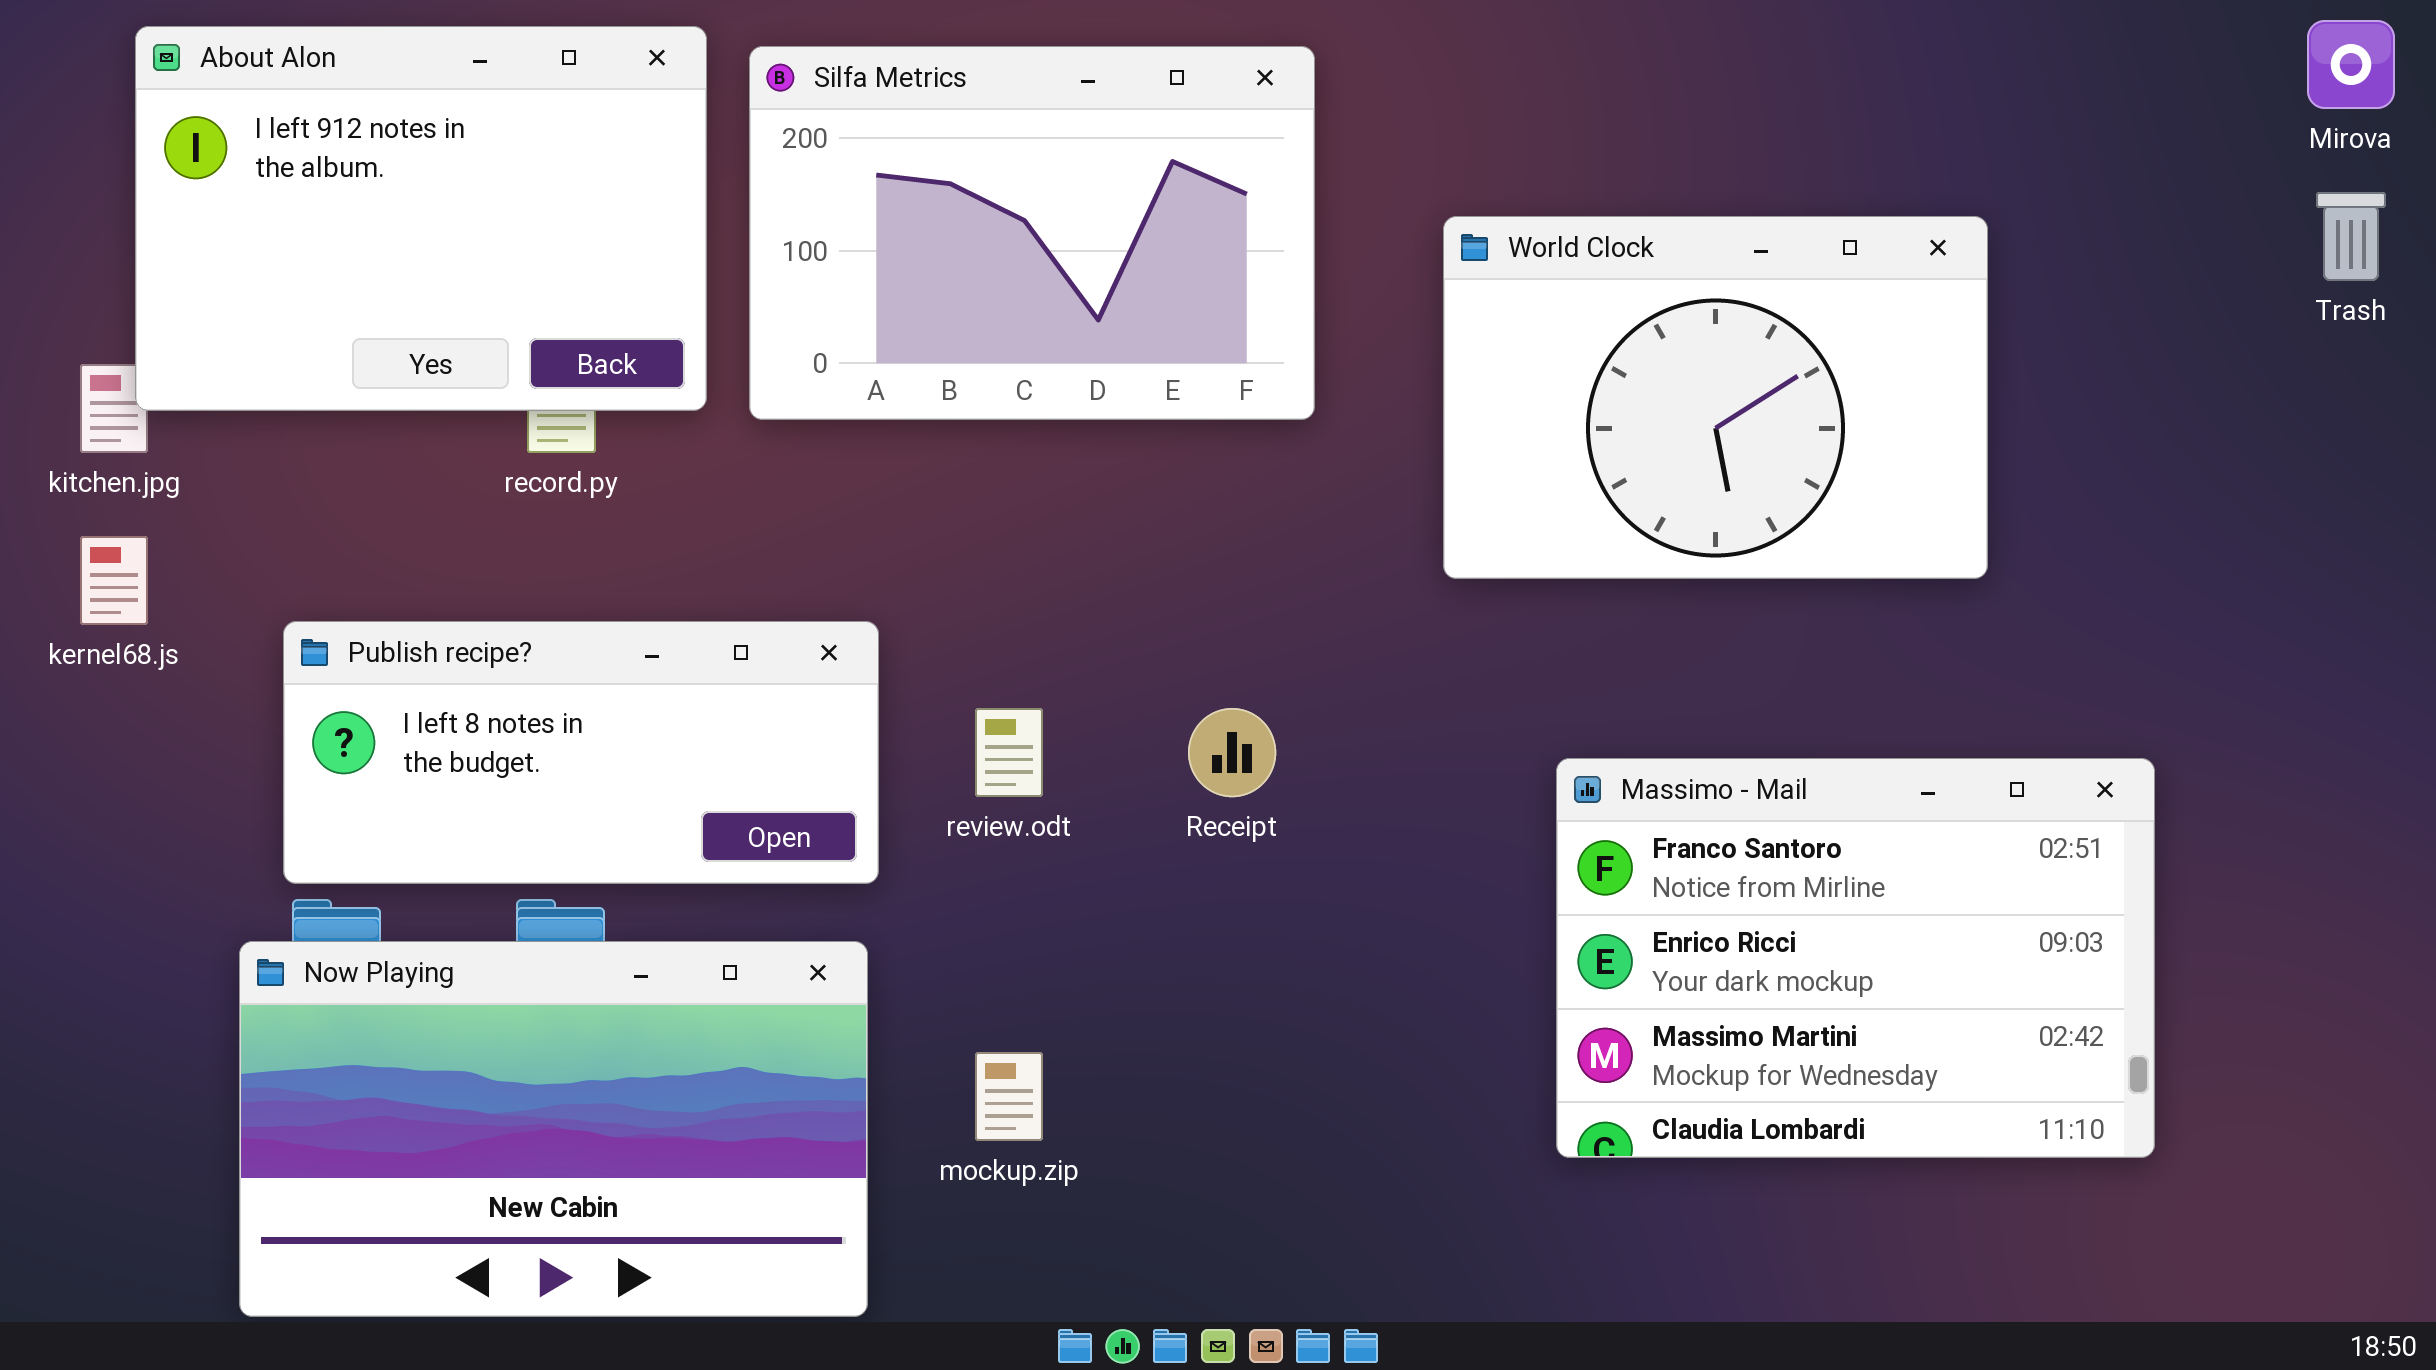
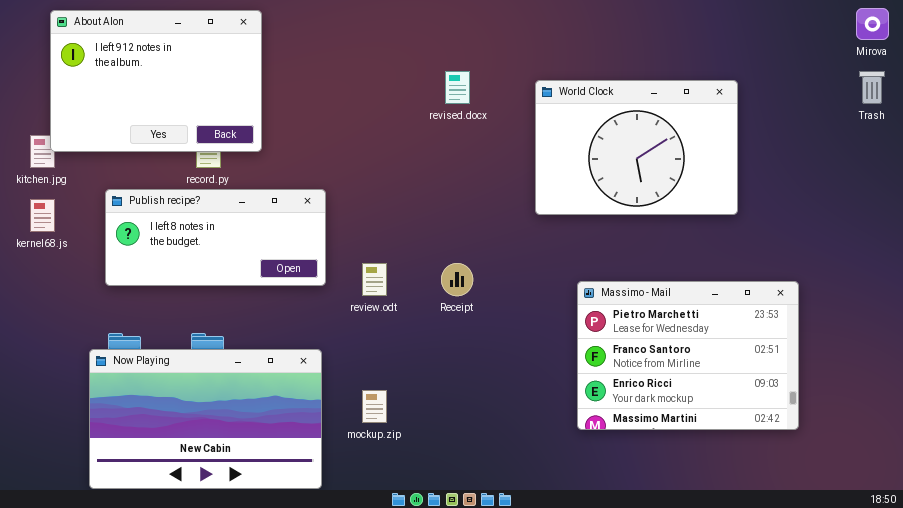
Silfa Metrics: [749,46,1315,420] -> none, closed
Publish recipe?: [283,621,879,884] -> [105,189,326,286], moved
Massimo - Mail: [1556,758,2155,1158] -> [577,281,799,430], scrolled up 1 row

